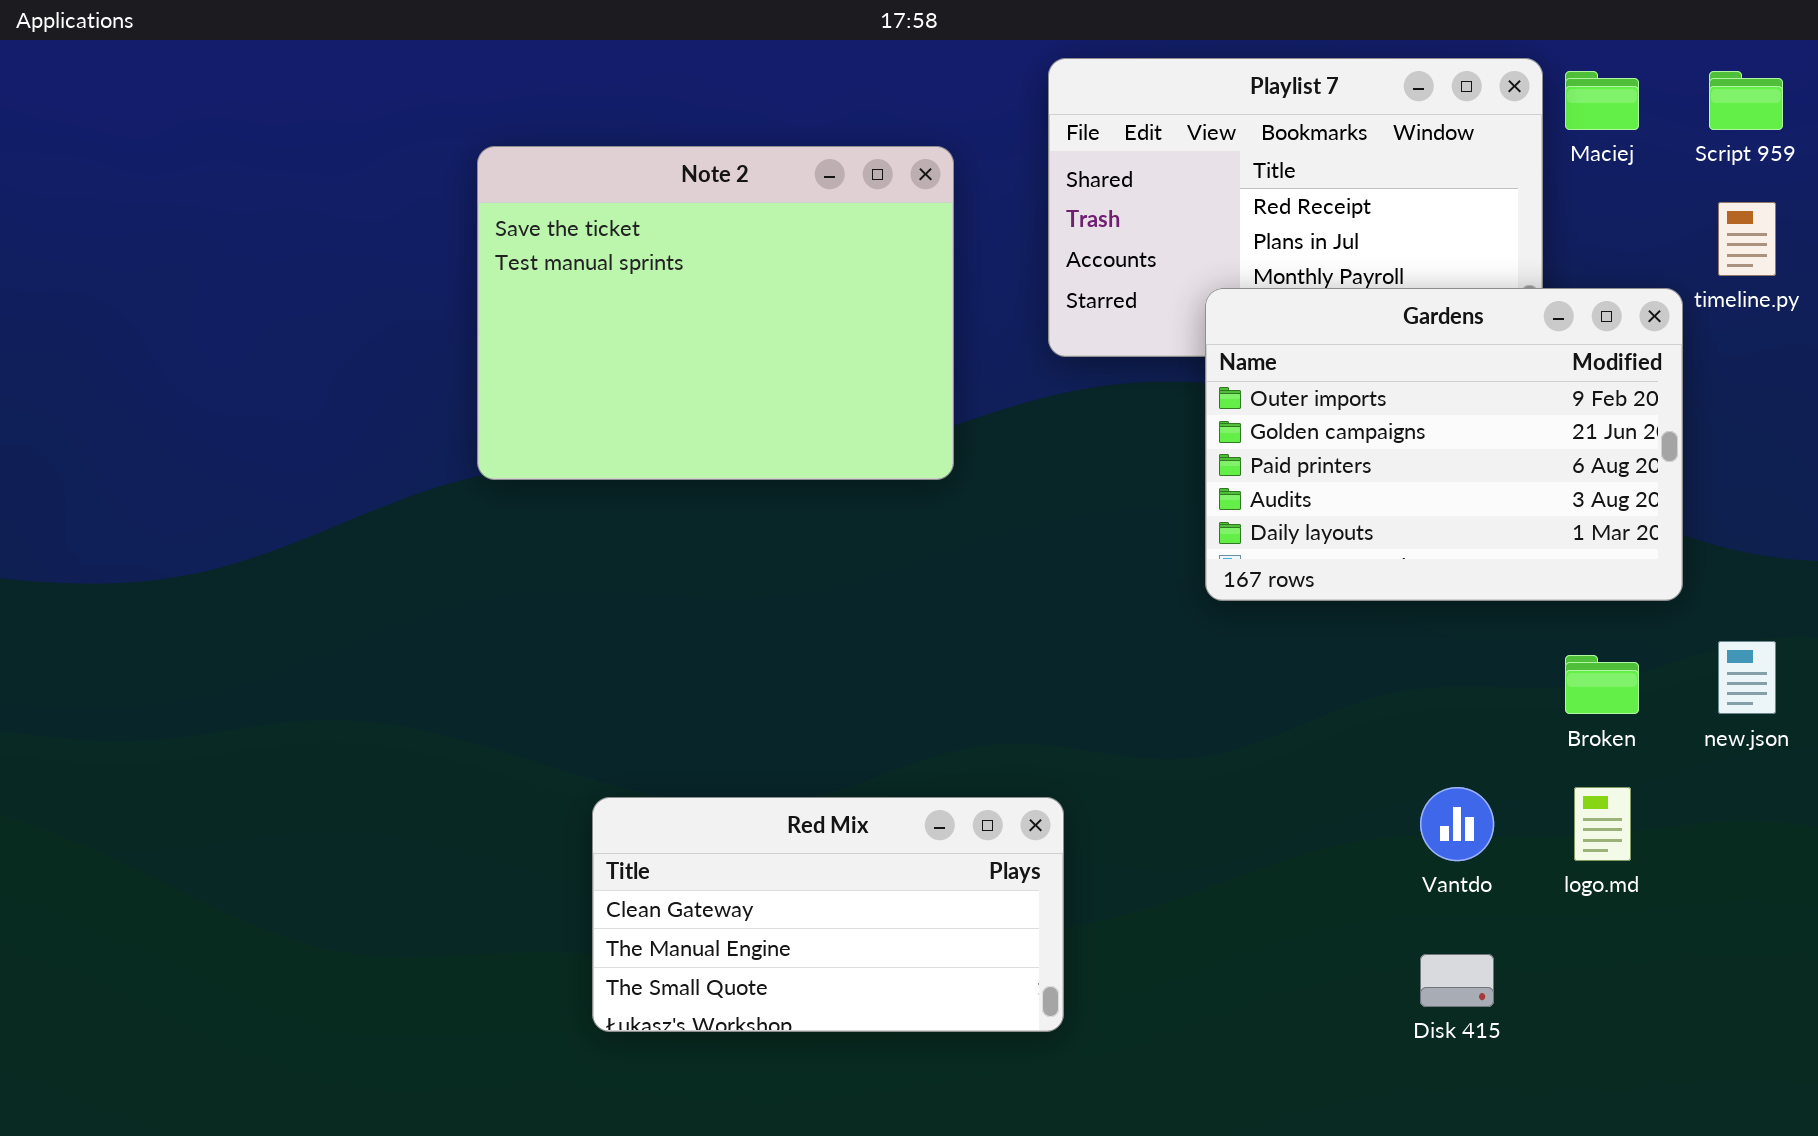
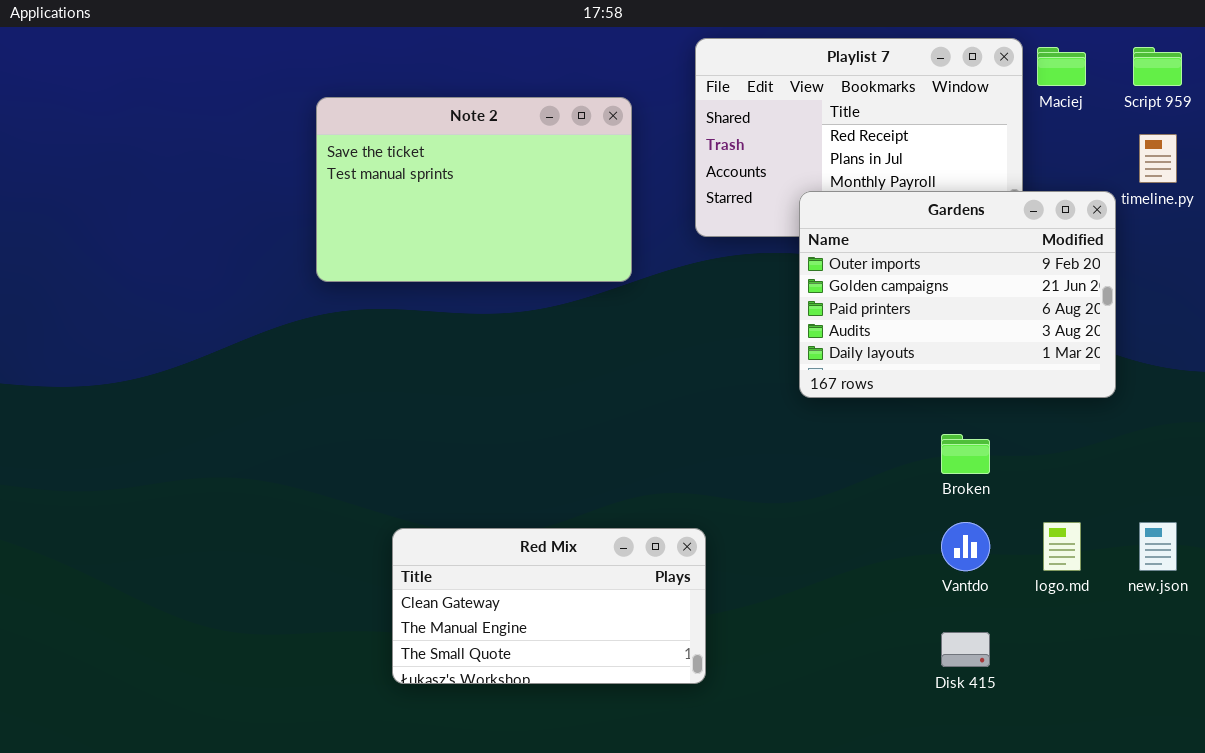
Note 2: [477,146,954,480] -> [316,97,632,282], resized
new.json: [1718,641,1776,714] -> [1139,522,1177,571], moved
Broken: [1565,655,1639,714] -> [941,434,990,474], moved

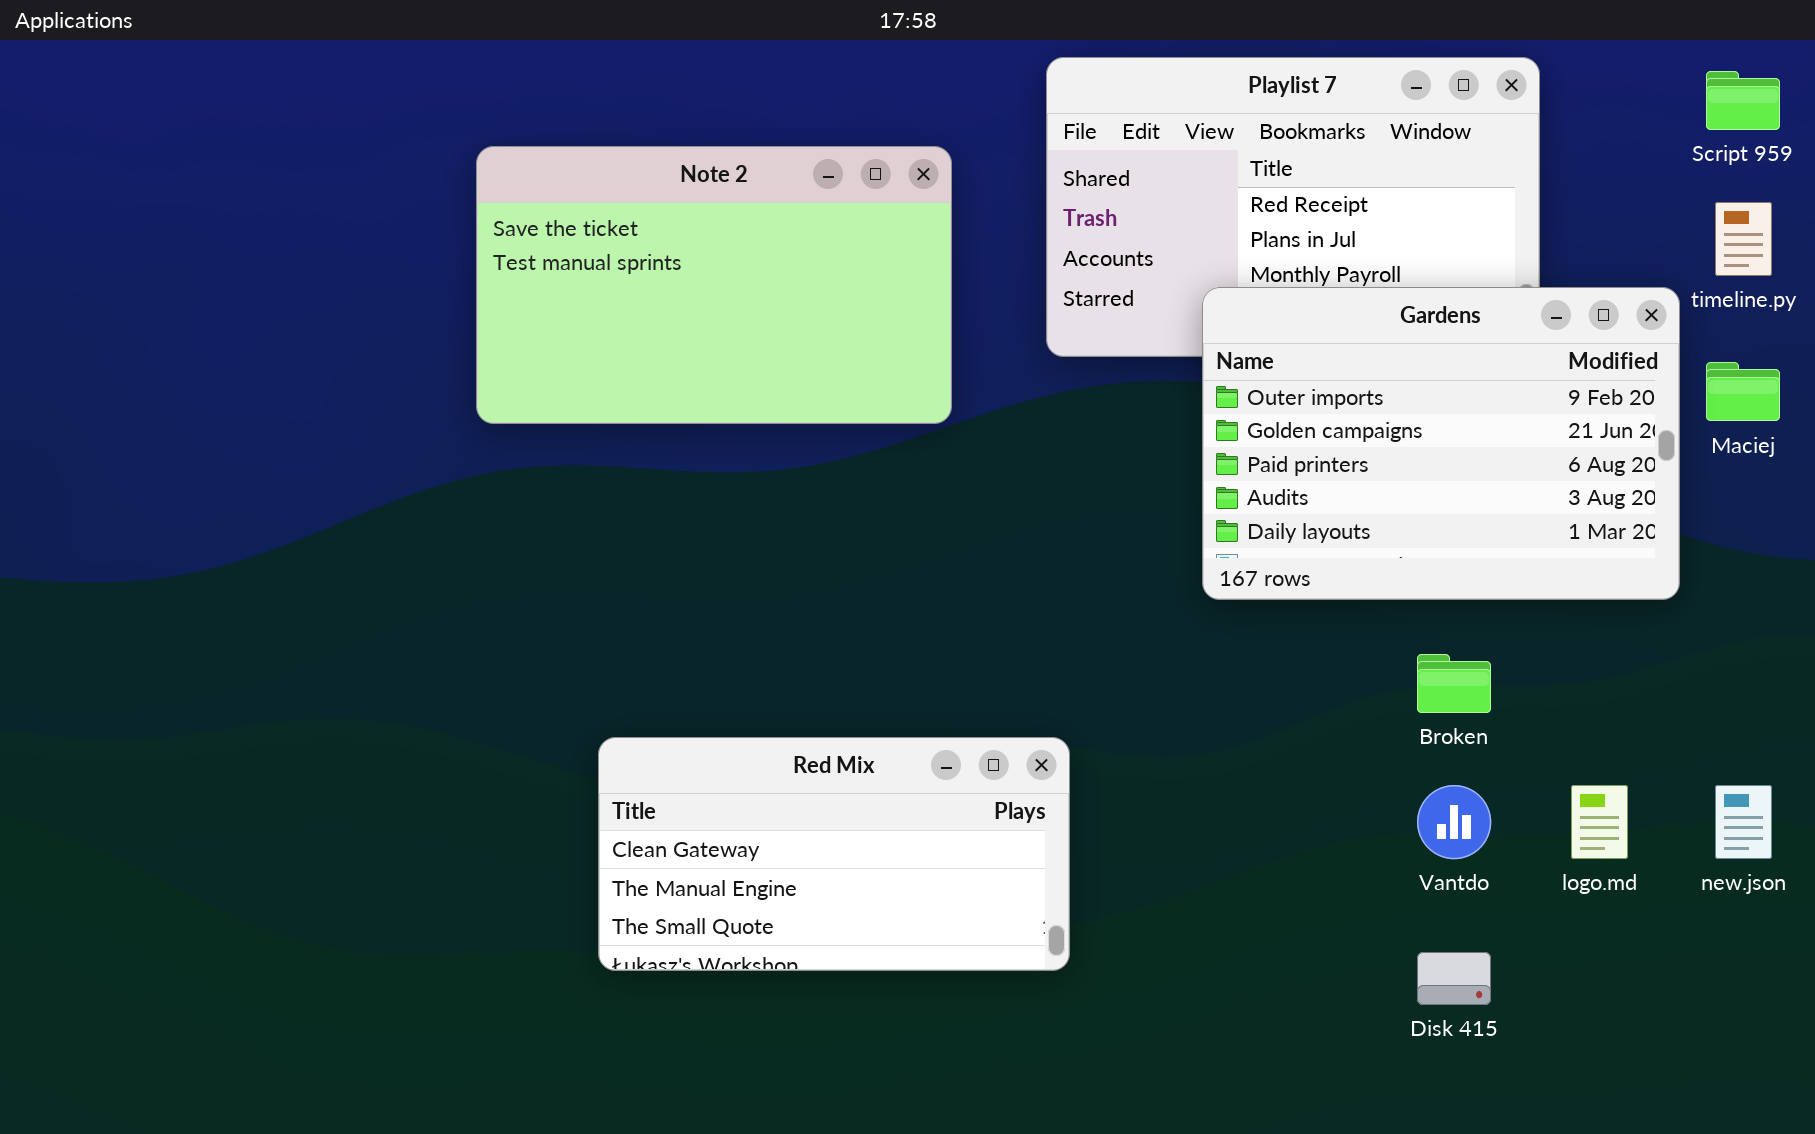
Maciej: [1037,47,1086,86] -> [1706,362,1780,421], moved
Red Mix: [392,528,706,684] -> [598,737,1070,971], moved

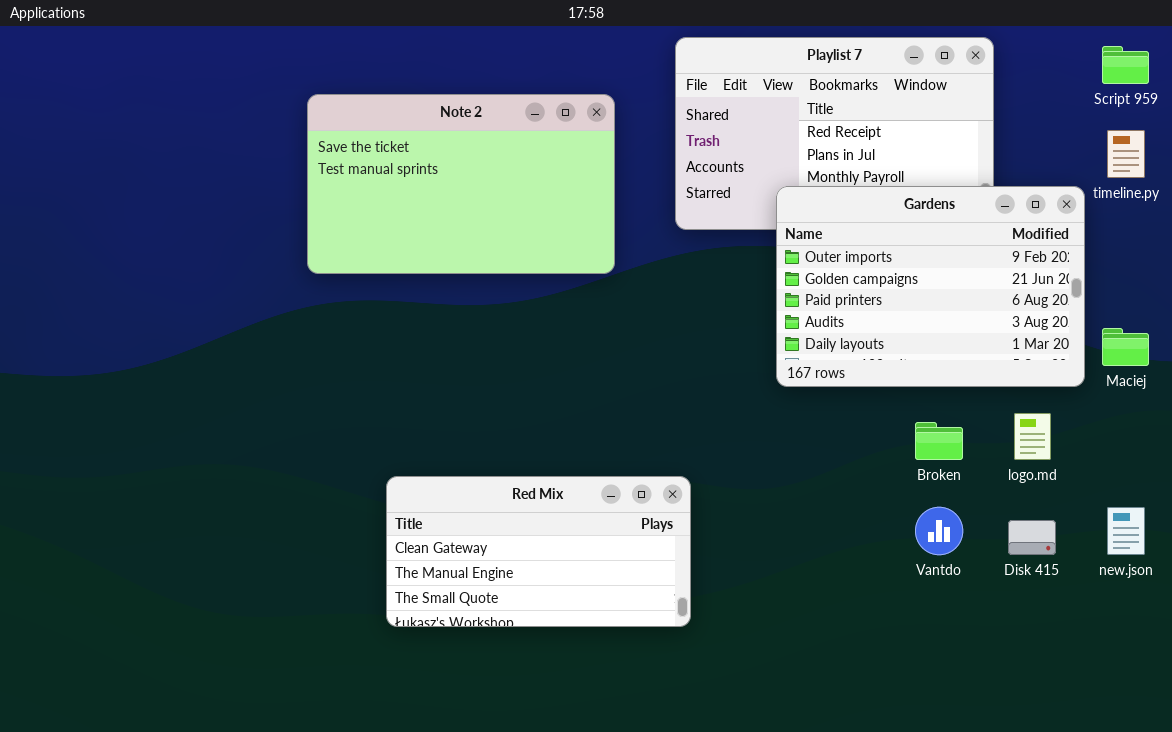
Maciej: [1706,362,1780,421] -> [1102,328,1149,366], moved
logo.md: [1571,785,1628,859] -> [1014,413,1051,460], moved
Disk 415: [1417,952,1491,1005] -> [1008,520,1056,555], moved

